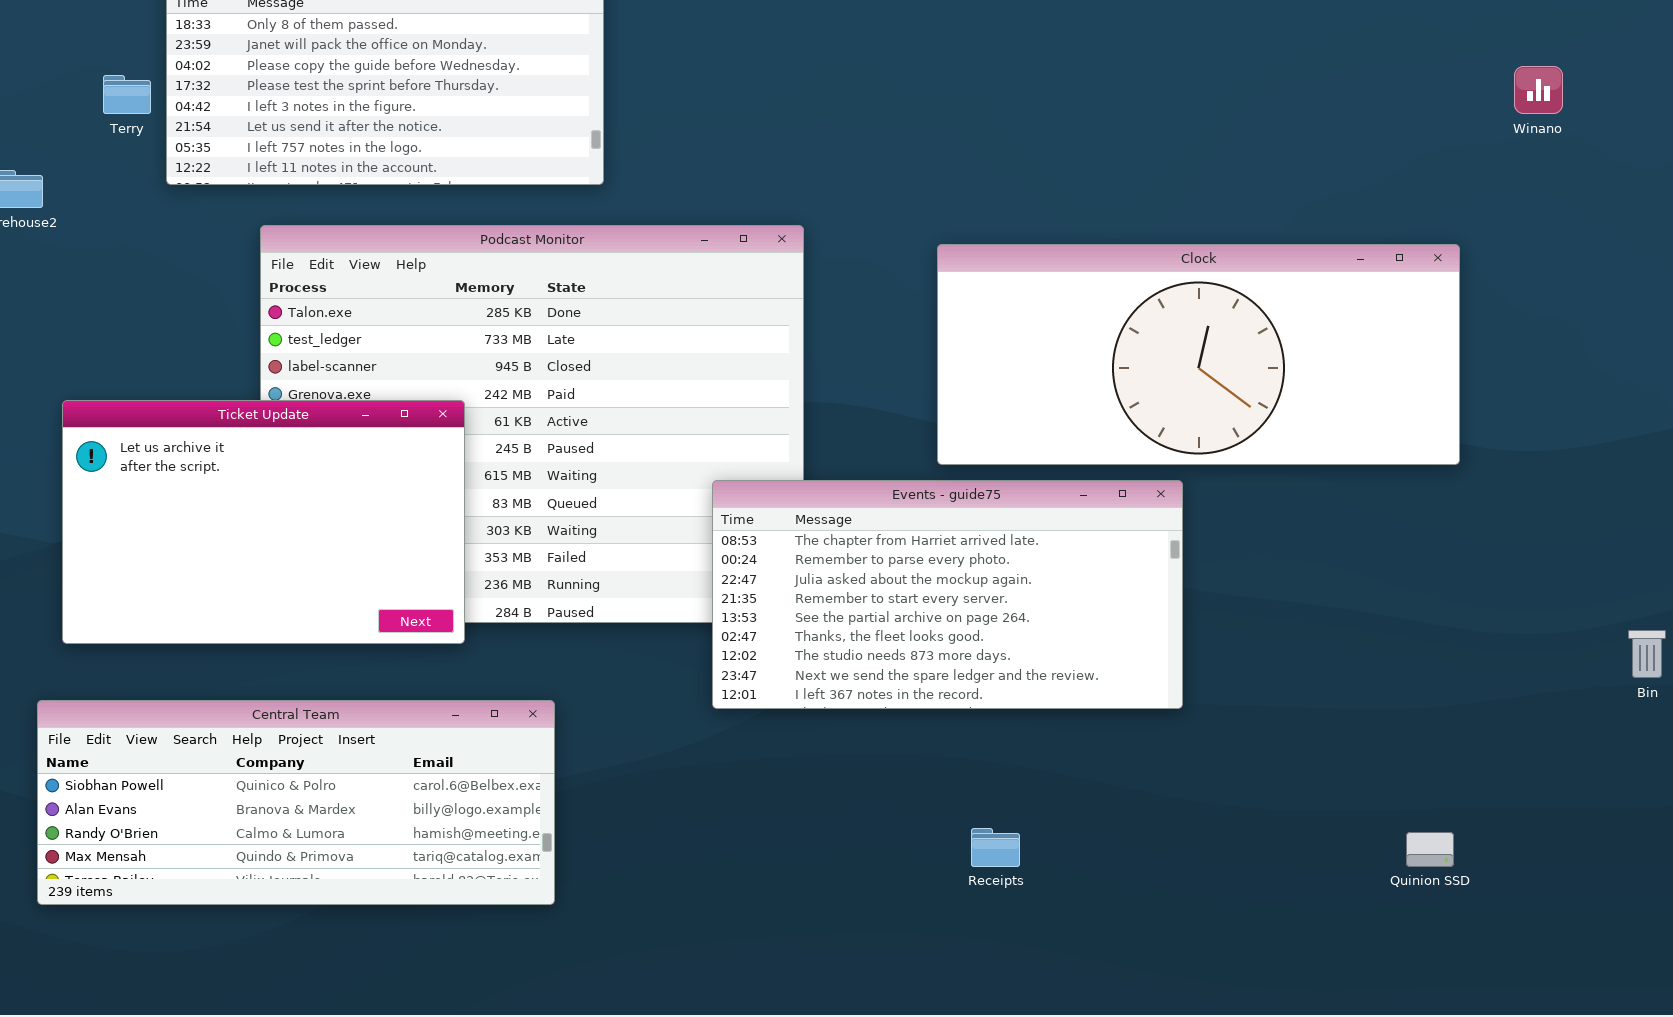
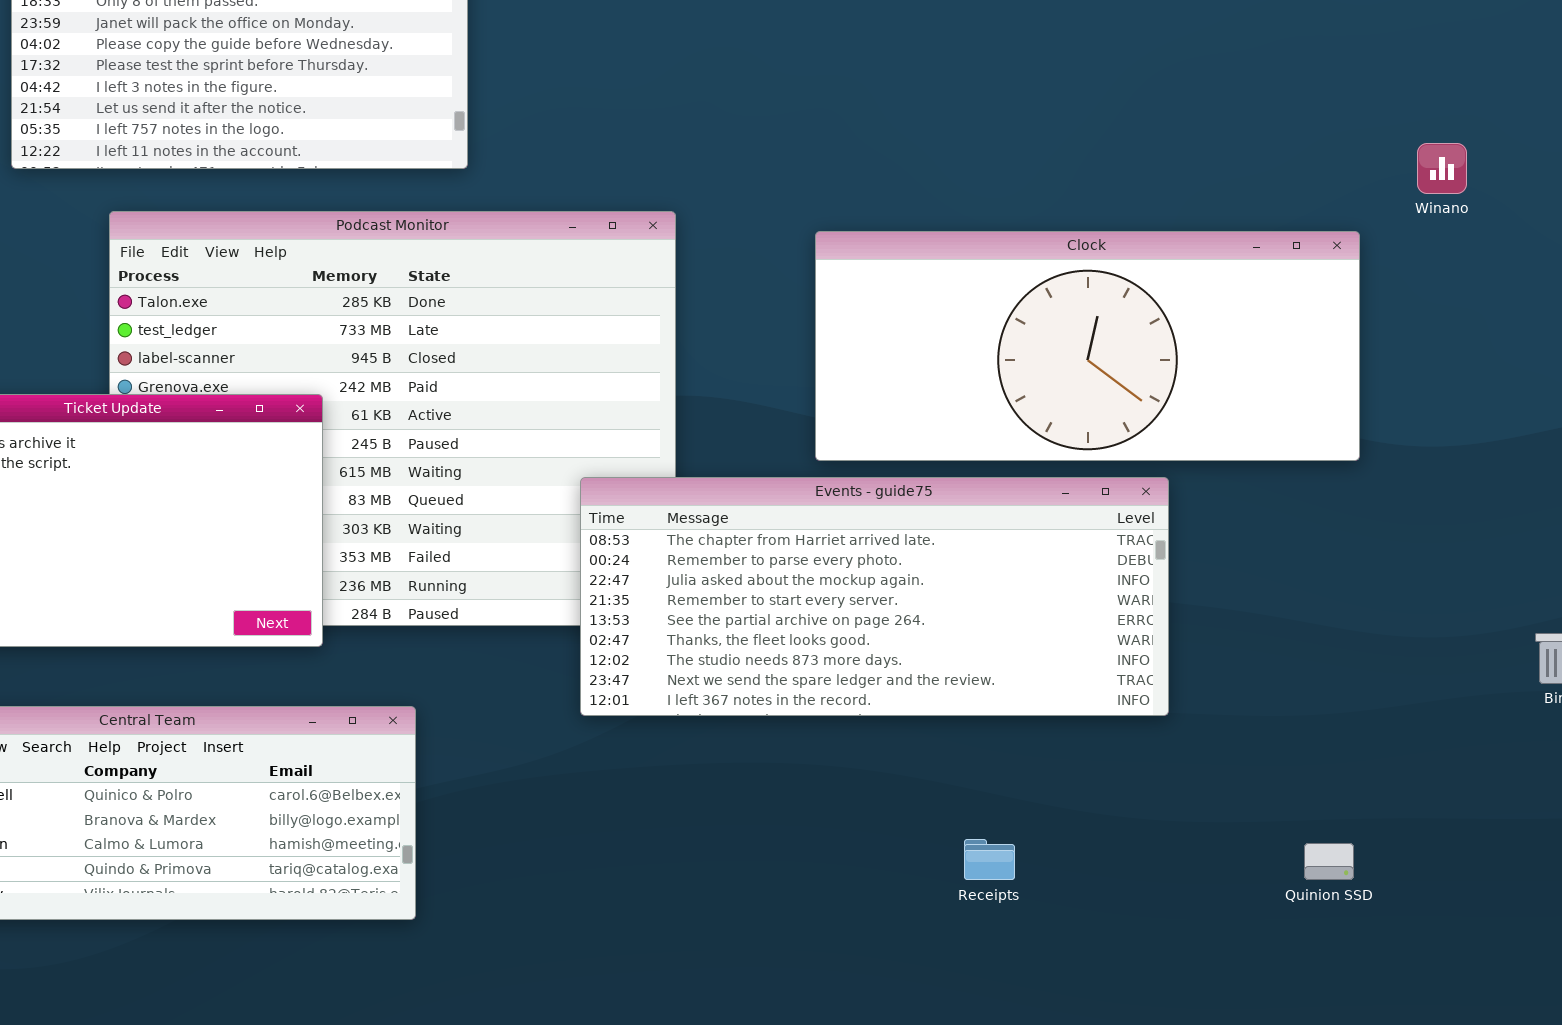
Winano: [1514,66,1563,114] -> [1417,143,1467,194], moved
Events - guide75: [712,480,1183,709] -> [580,477,1169,716], resized
Receipts: [971,828,1020,867] -> [964,839,1015,880], moved

